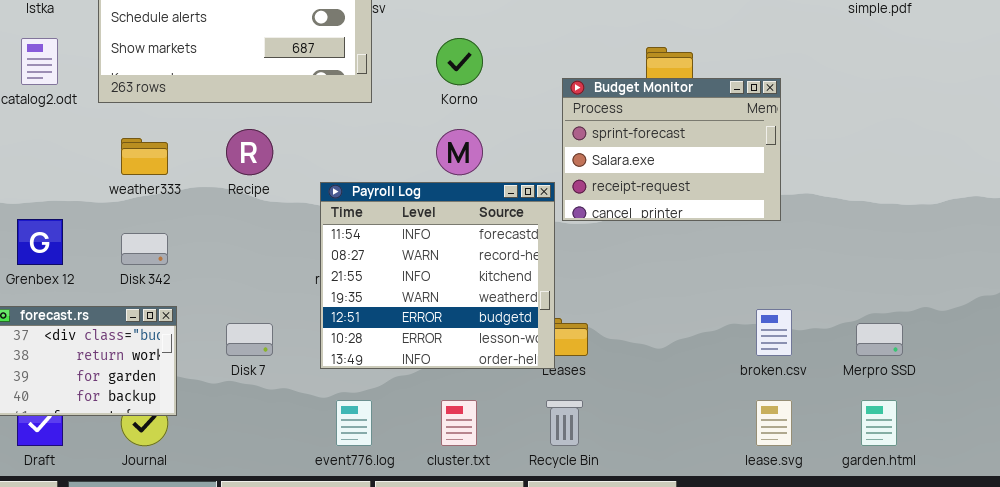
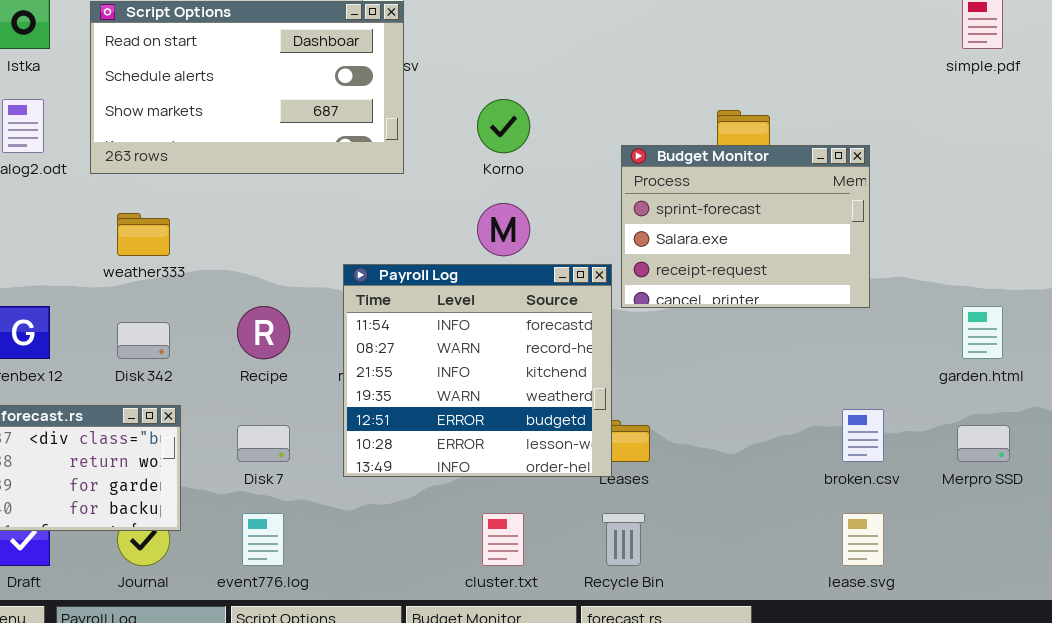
Recipe: [226,129,273,175] -> [237,306,290,359], moved
event776.log: [336,400,372,446] -> [242,513,284,566], moved
garden.html: [861,400,897,446] -> [962,306,1003,359], moved

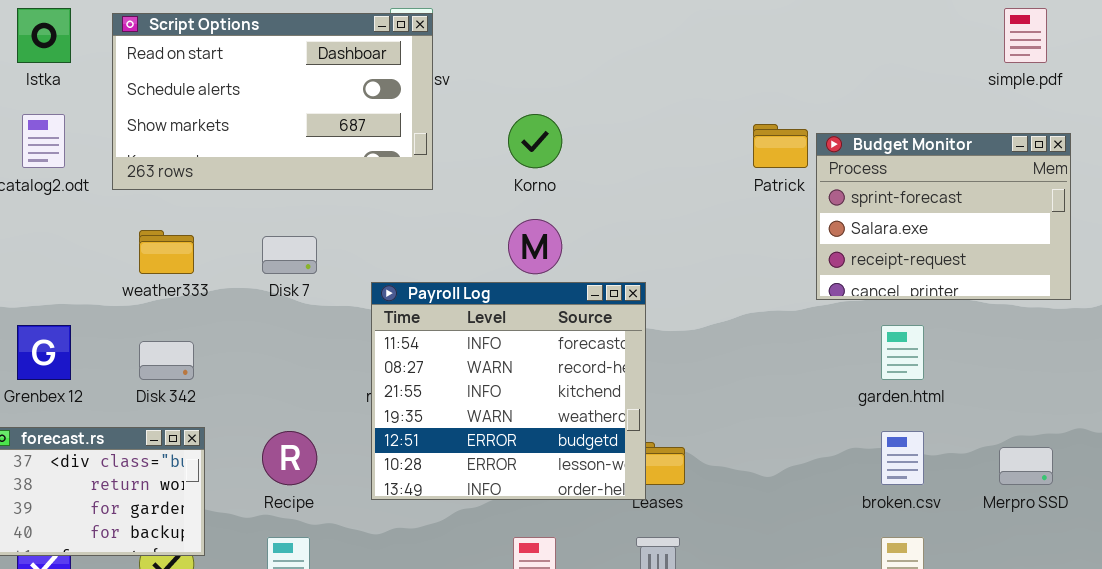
Budget Monitor: [621,145,870,308] -> [816,133,1071,300], moved
Recipe: [237,306,290,359] -> [262,431,317,485], moved
garden.html: [962,306,1003,359] -> [881,325,924,380], moved
Disk 7: [237,425,290,462] -> [262,236,317,274], moved

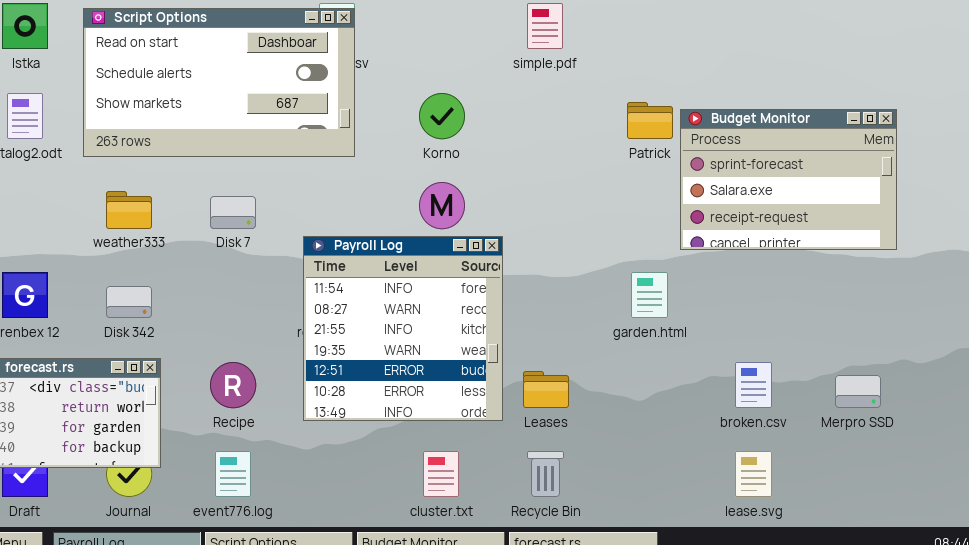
simple.pdf: [1004,8,1047,63] -> [527,3,563,49], moved
Payroll Log: [371,282,646,500] -> [303,236,503,421], resized
garden.html: [881,325,924,380] -> [631,272,668,318], moved

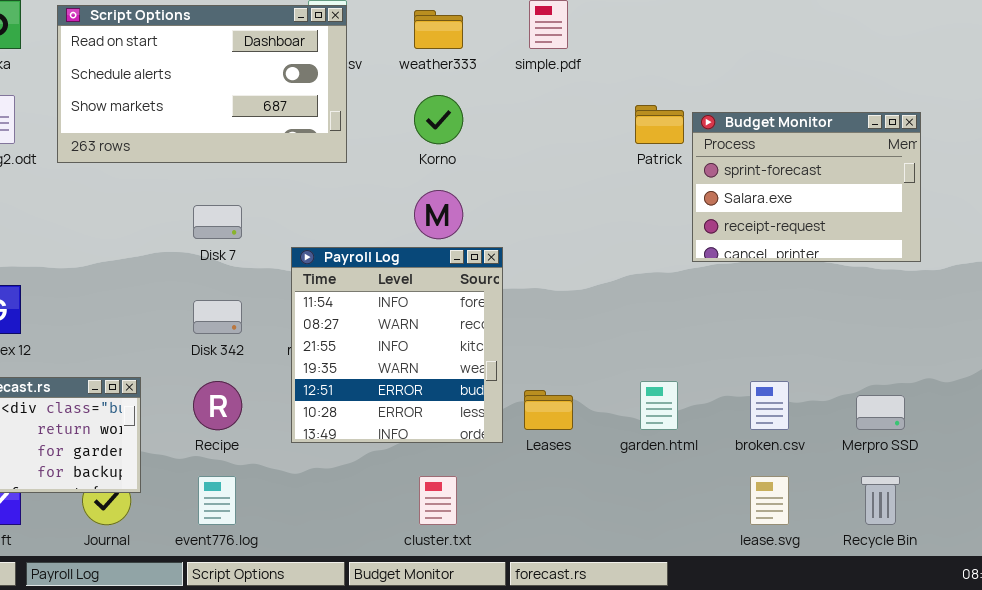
weather333: [106,191,152,229] -> [414,10,463,49], moved
garden.html: [631,272,668,318] -> [640,381,678,430], moved
Disk 342: [106,286,152,318] -> [193,300,242,334], moved
Recycle Bin: [527,451,564,497] -> [861,476,900,525], moved

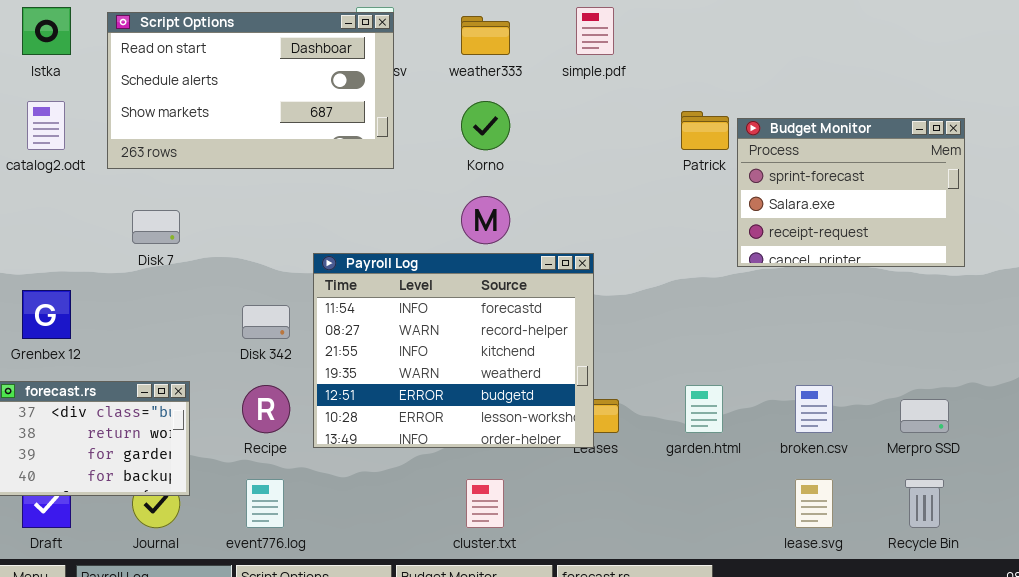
Disk 7: [193,205,242,239] -> [132,210,180,244], moved
Payroll Log: [291,247,503,443] -> [313,253,594,448], moved, resized

